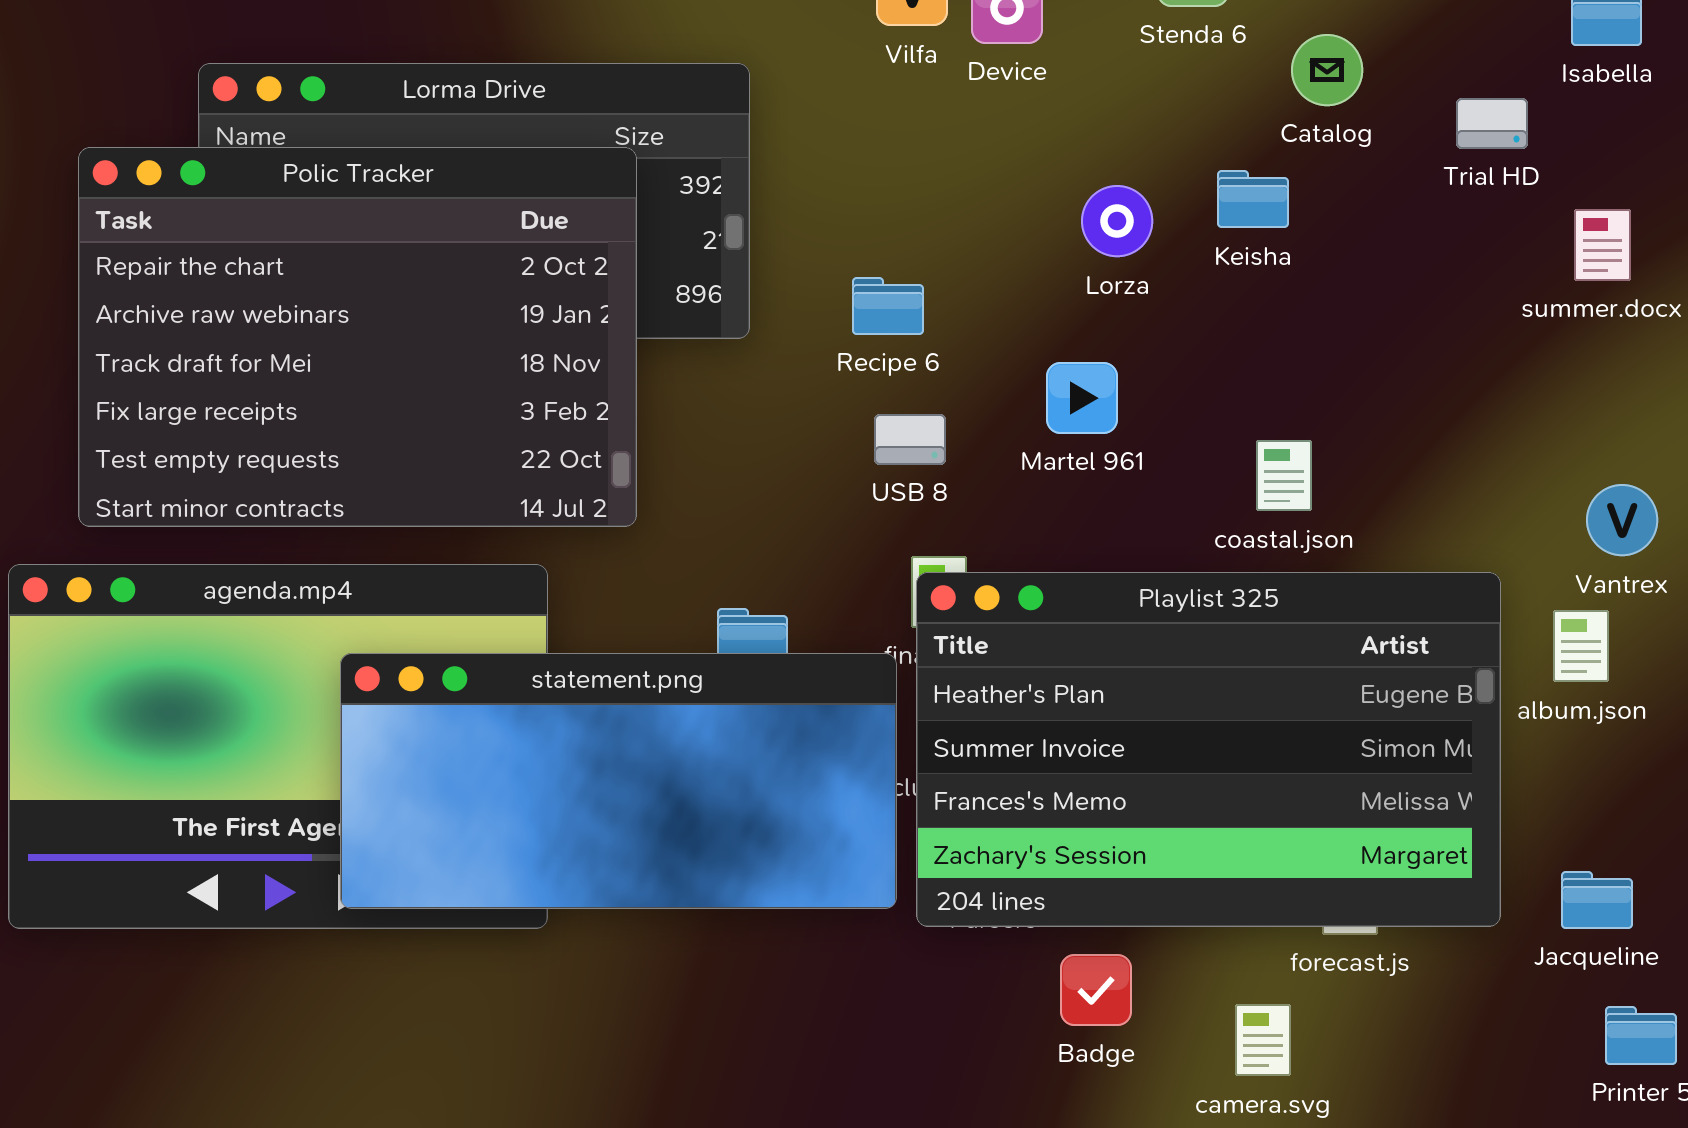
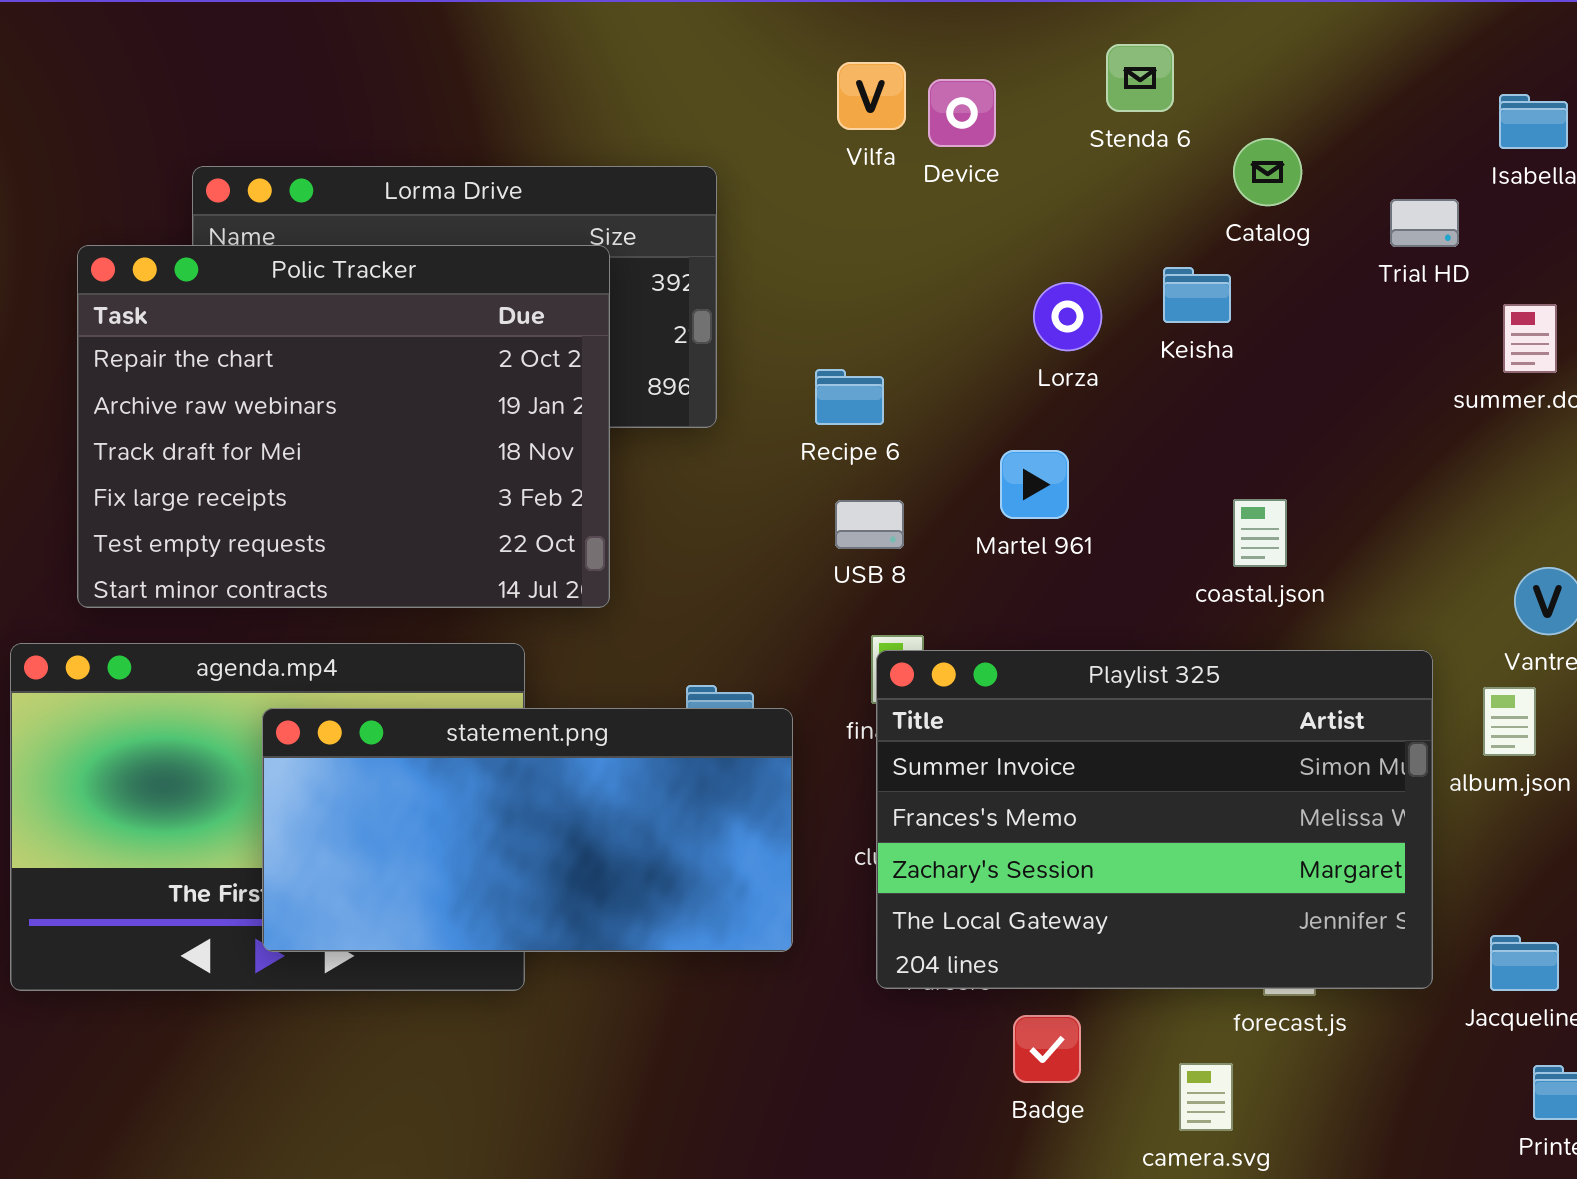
coastal.json: [1256,440,1312,511] -> [1233,499,1287,567], moved
Playlist 325: [916,572,1501,927] -> [876,650,1433,989], scrolled down 1 row
statement.png: [340,653,897,909] -> [262,708,793,952], moved

